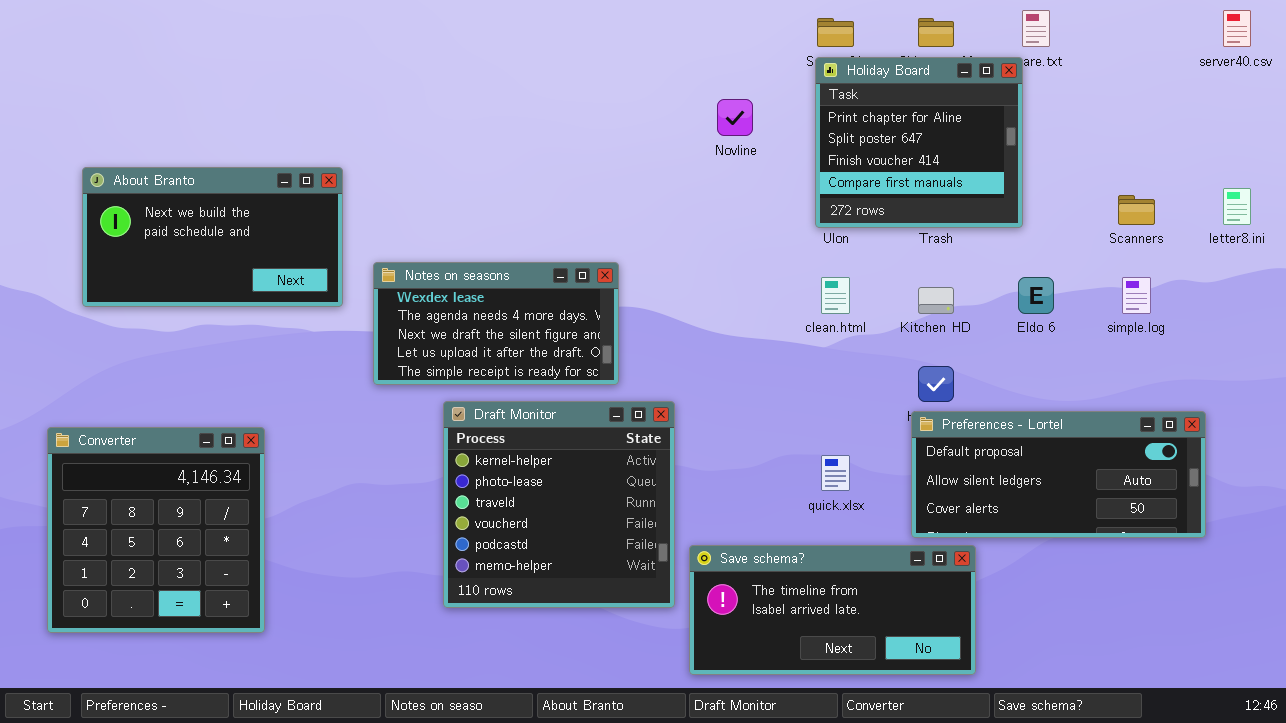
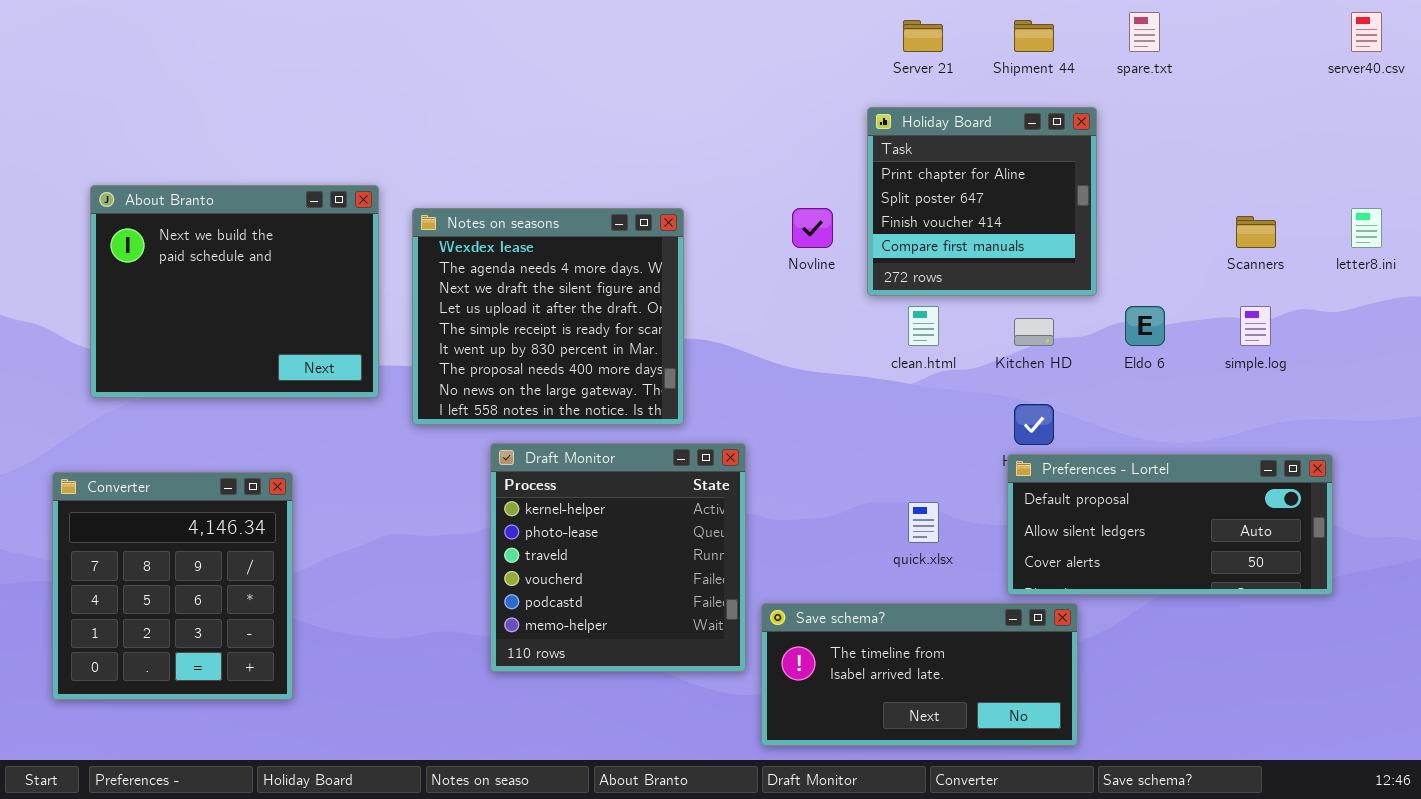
Holiday Board: [815,57,1023,228] -> [867,107,1097,296], moved
Novline: [717,99,753,136] -> [792,208,833,248], moved
About Branto: [82,167,343,307] -> [90,185,379,398], resized
Notes on seasons: [373,262,619,385] -> [412,208,684,425], resized

